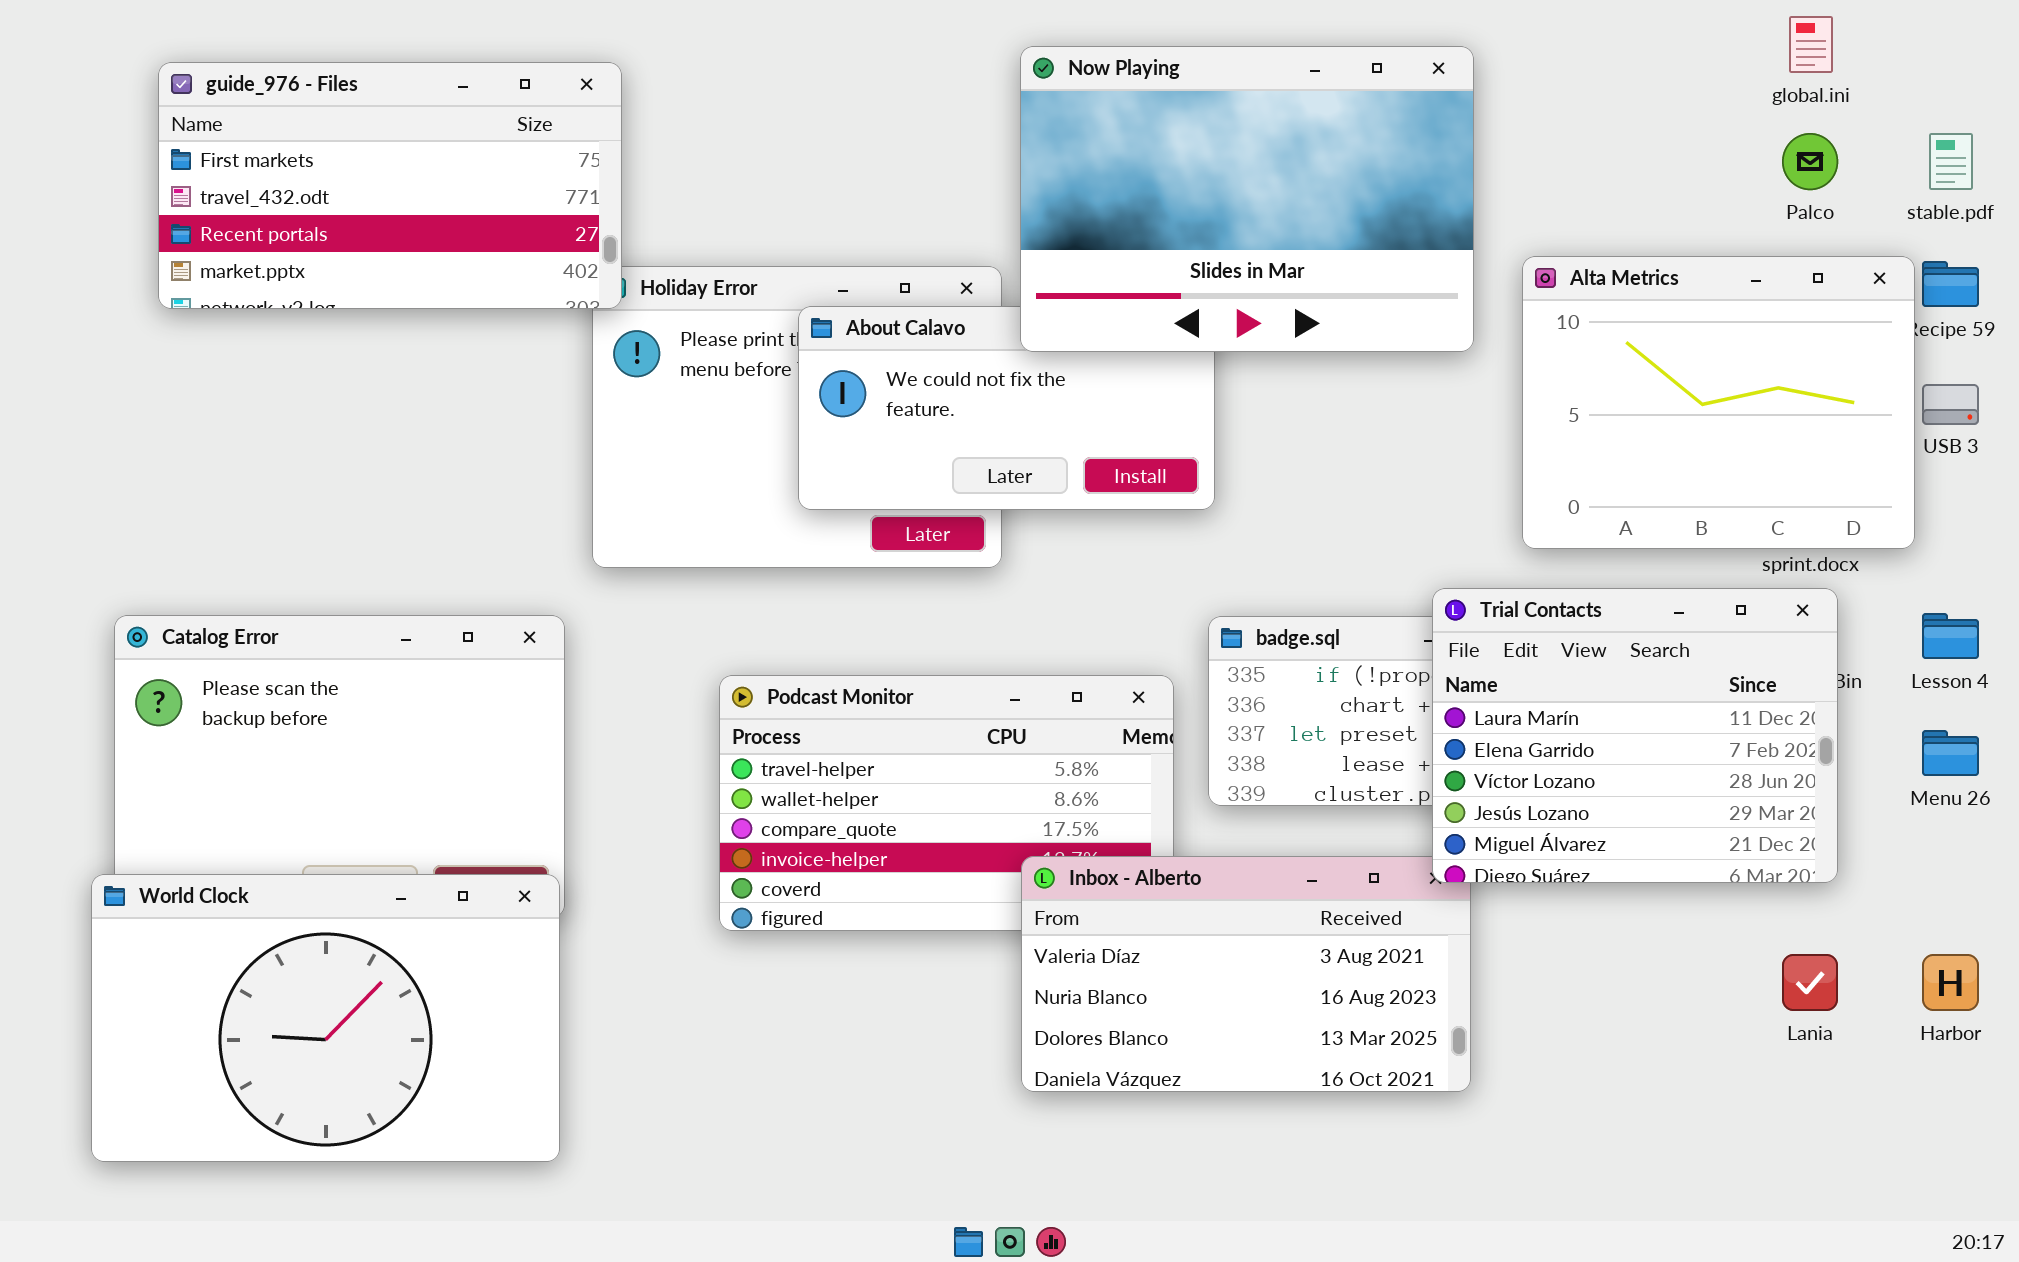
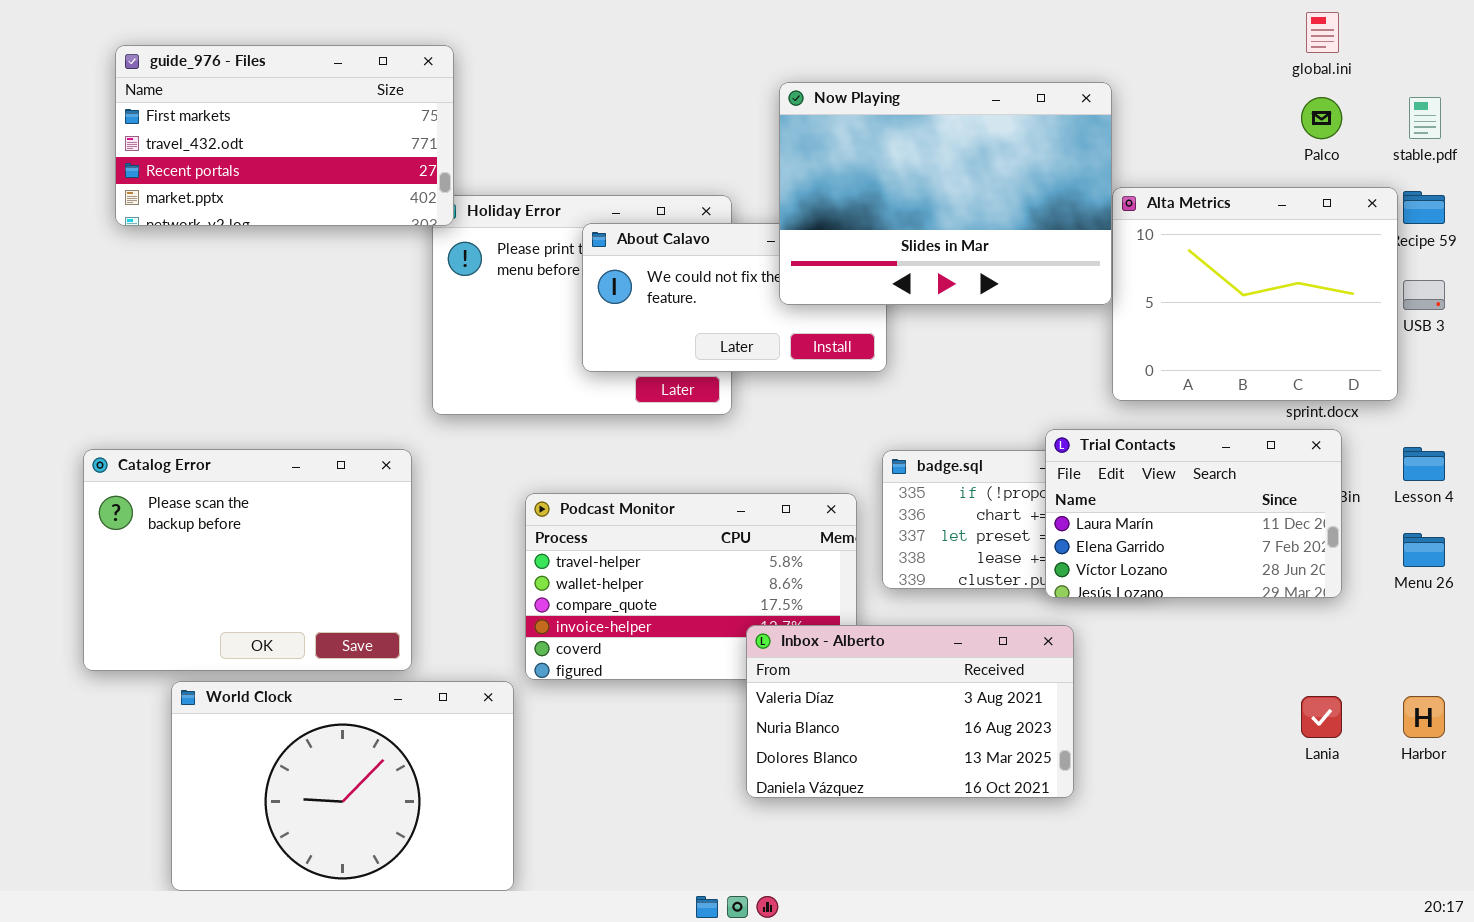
Now Playing: [1020,46,1474,352] -> [779,82,1112,305], moved
Trial Contacts: [1432,588,1838,883] -> [1045,429,1342,598], resized
World Clock: [91,874,560,1162] -> [171,681,514,891], moved

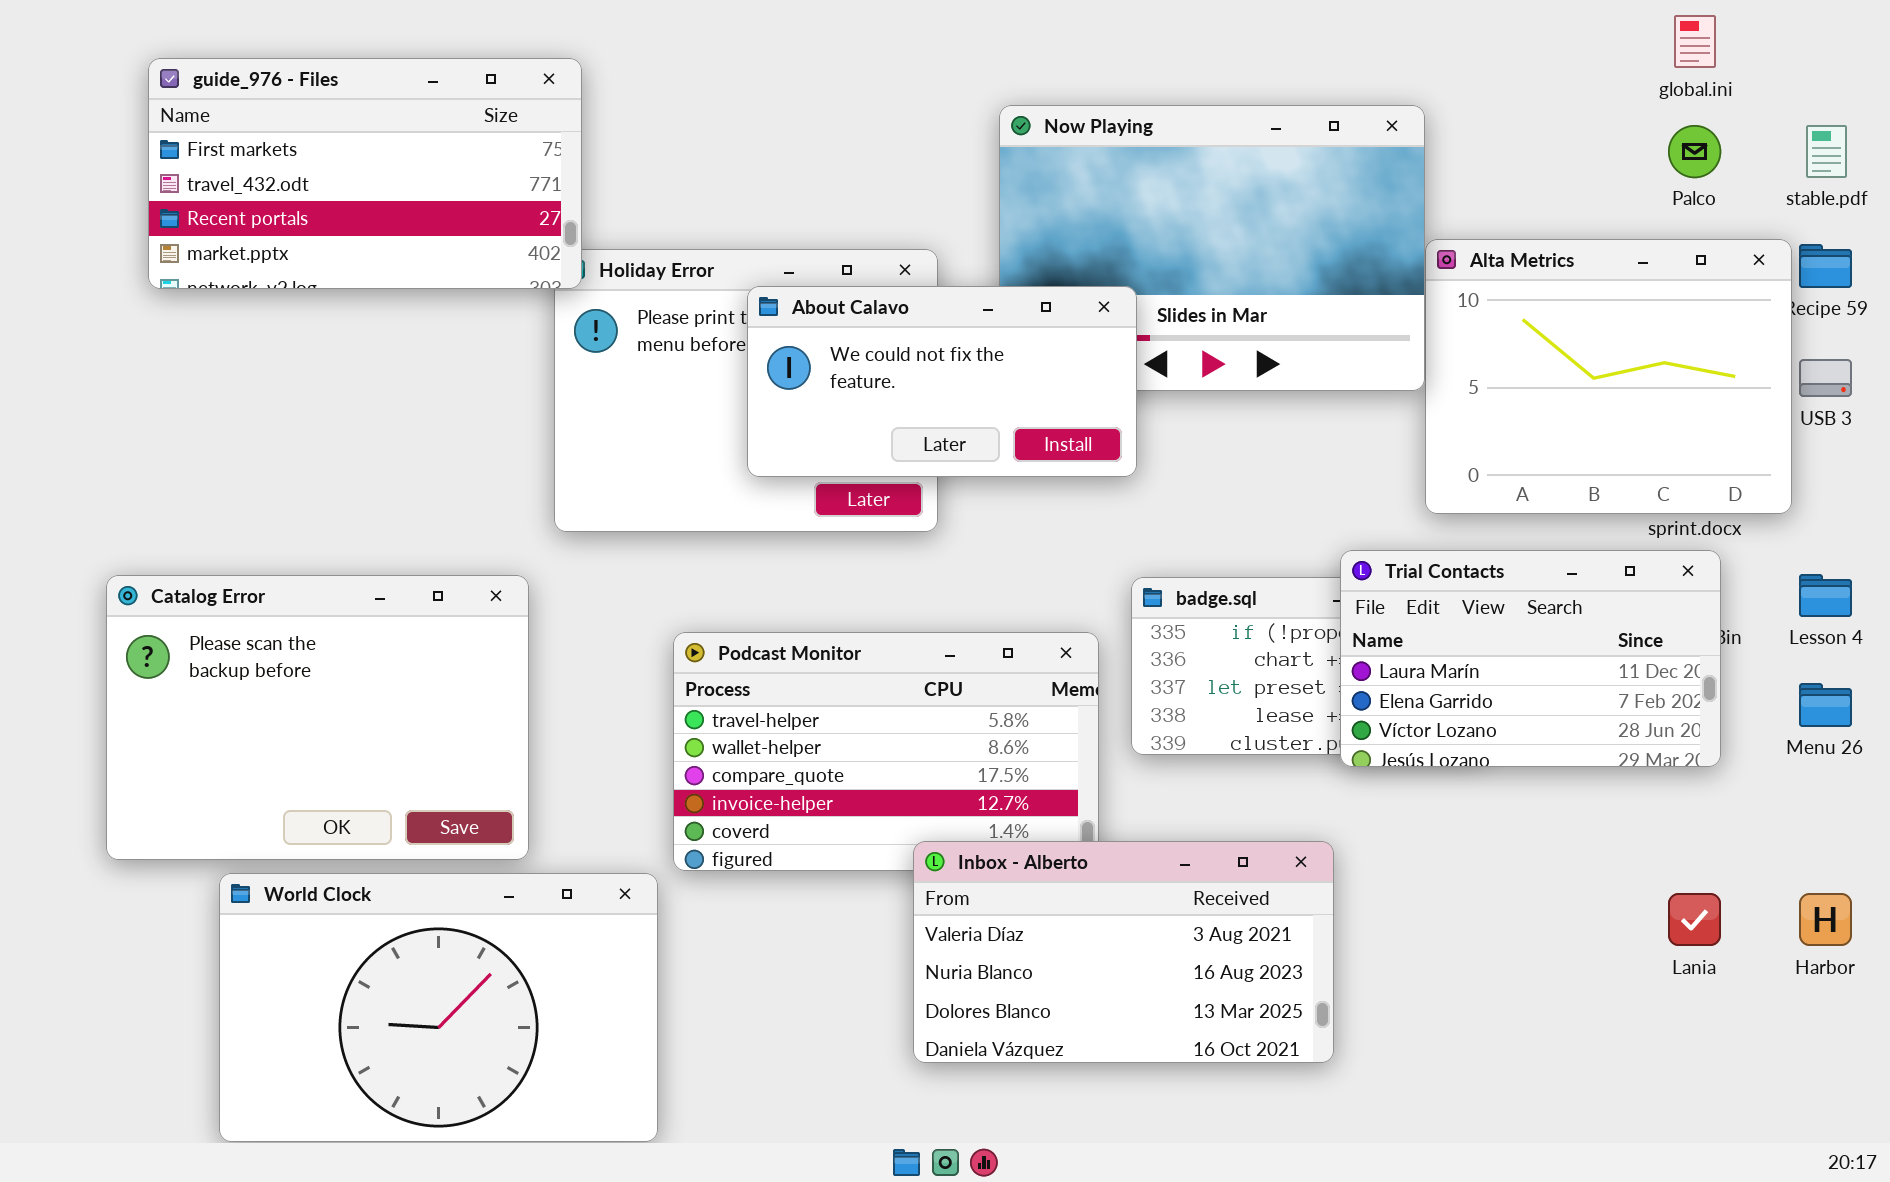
About Calavo: [582,223,887,372] -> [747,286,1137,477], raised
Inbox - Alberto: [746,625,1074,798] -> [913,841,1334,1063], moved

